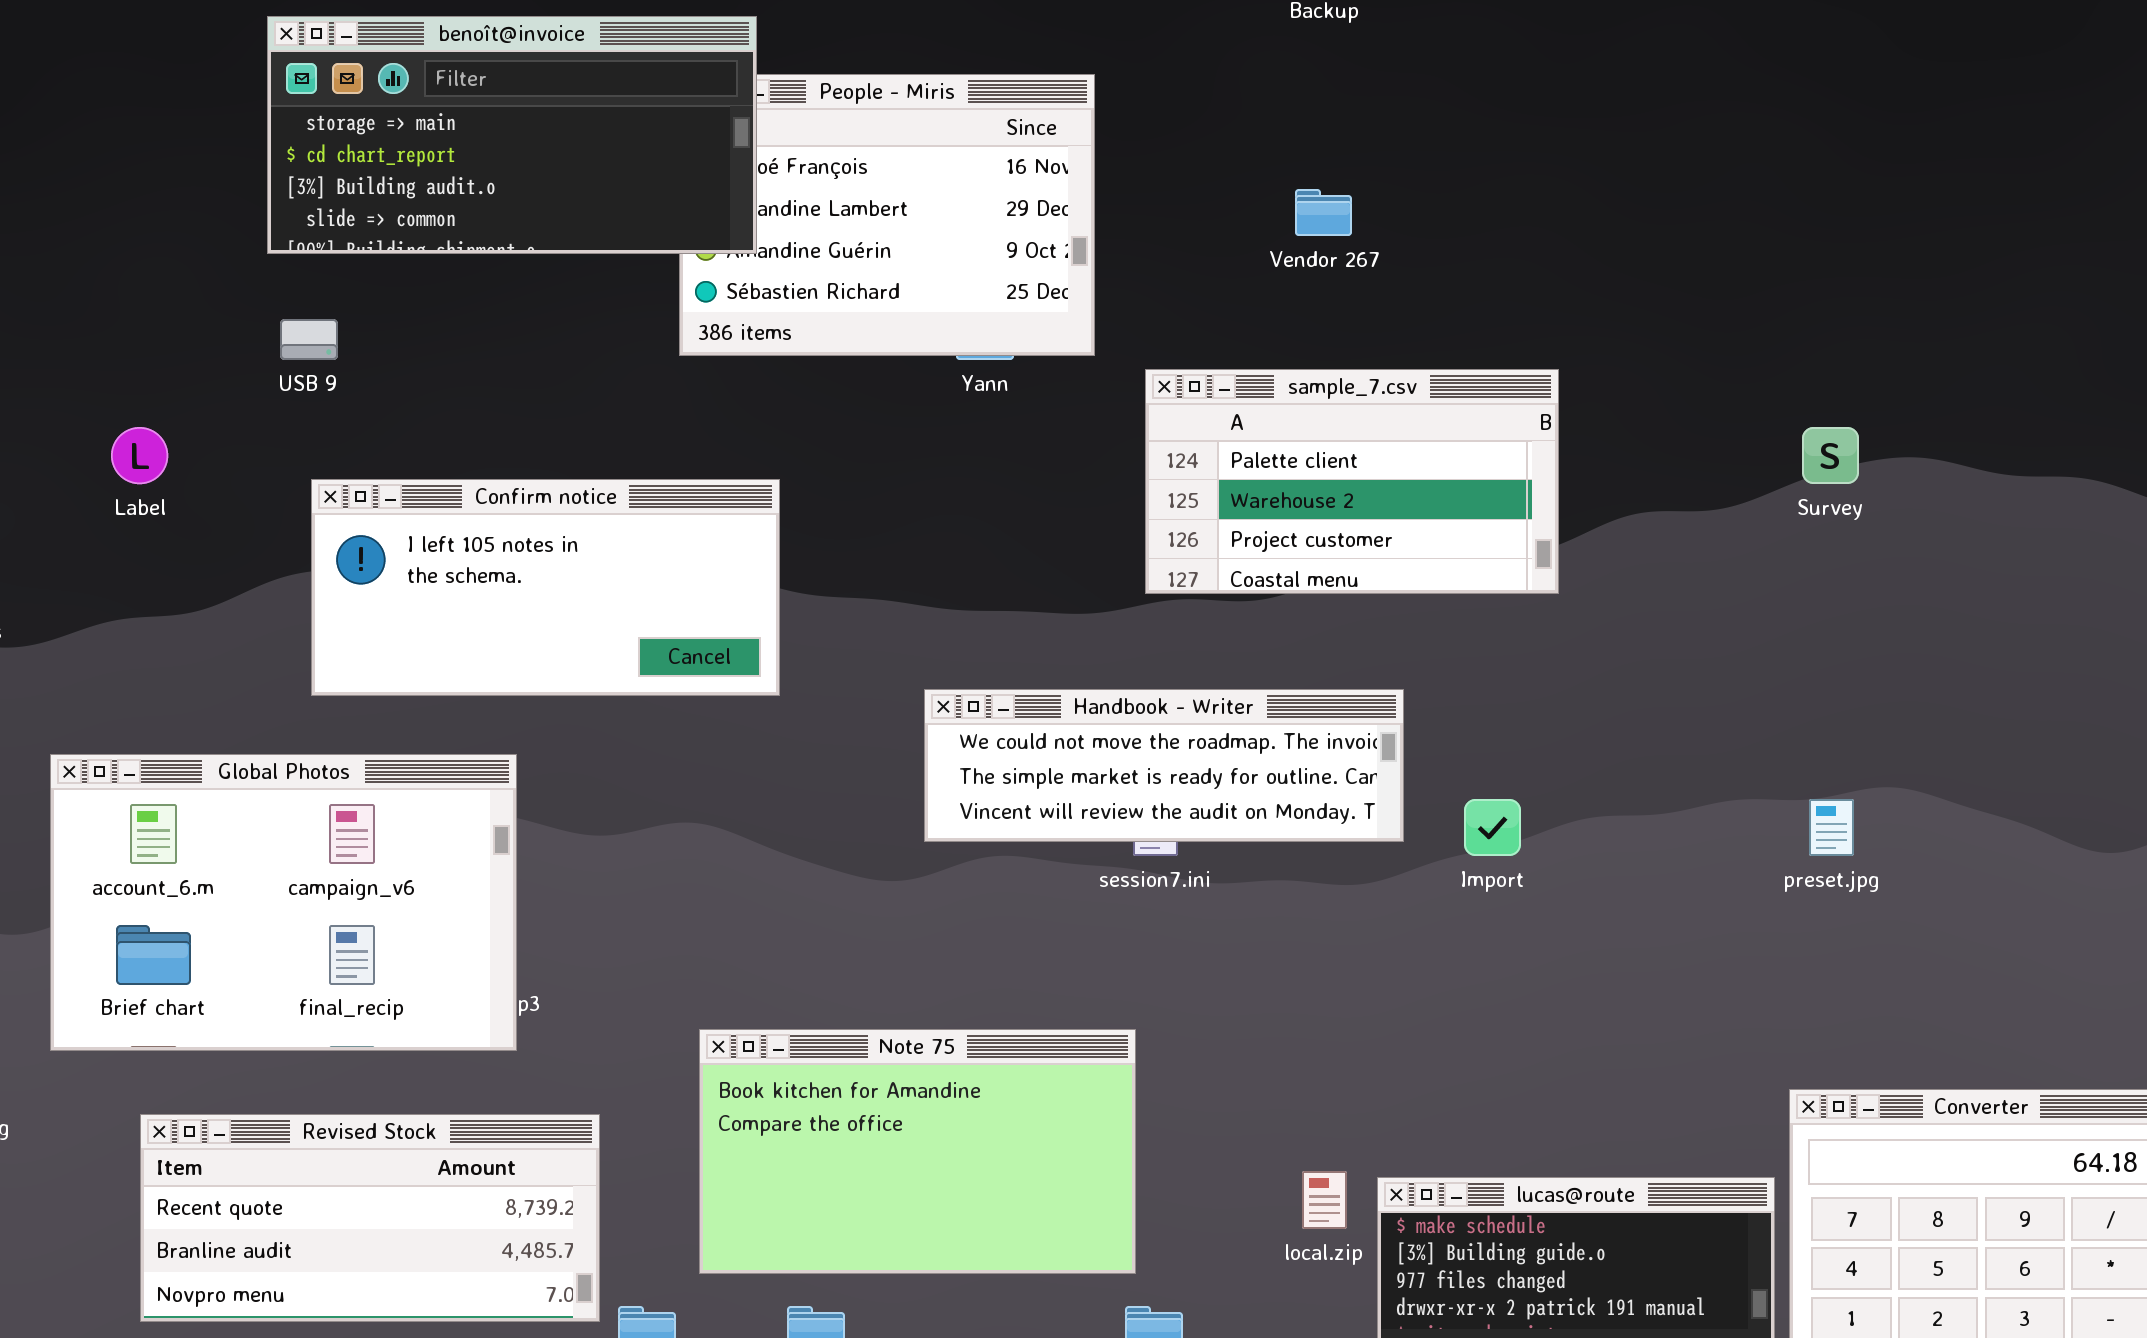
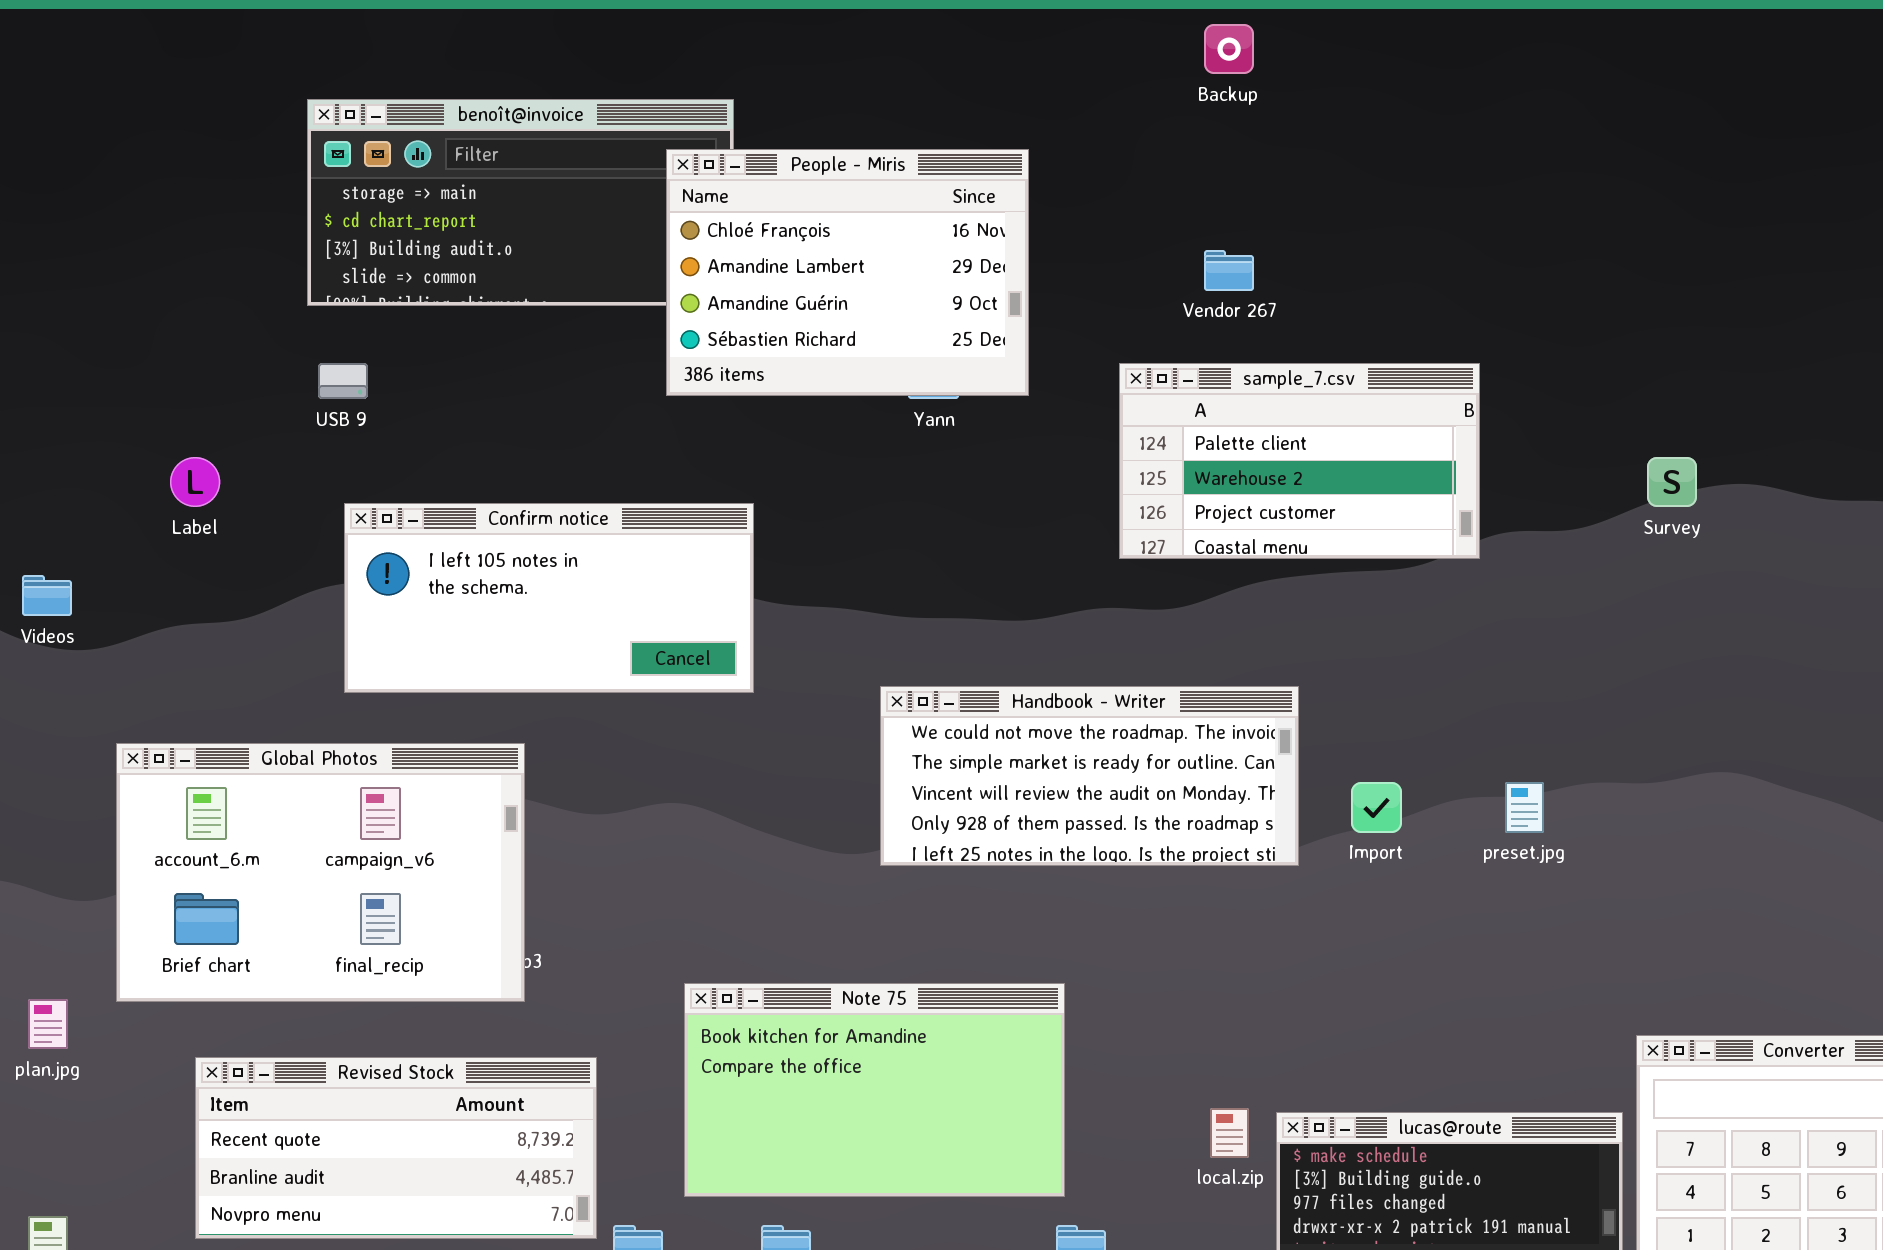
People - Miris: [679,74,1095,356] -> [666,149,1029,396], raised
sample_7.csv: [1145,369,1559,594] -> [1119,363,1480,559], moved
Handbook - Writer: [924,689,1404,842] -> [880,686,1299,866], resized
preset.jpg: [1809,799,1854,856] -> [1505,782,1544,833], moved

